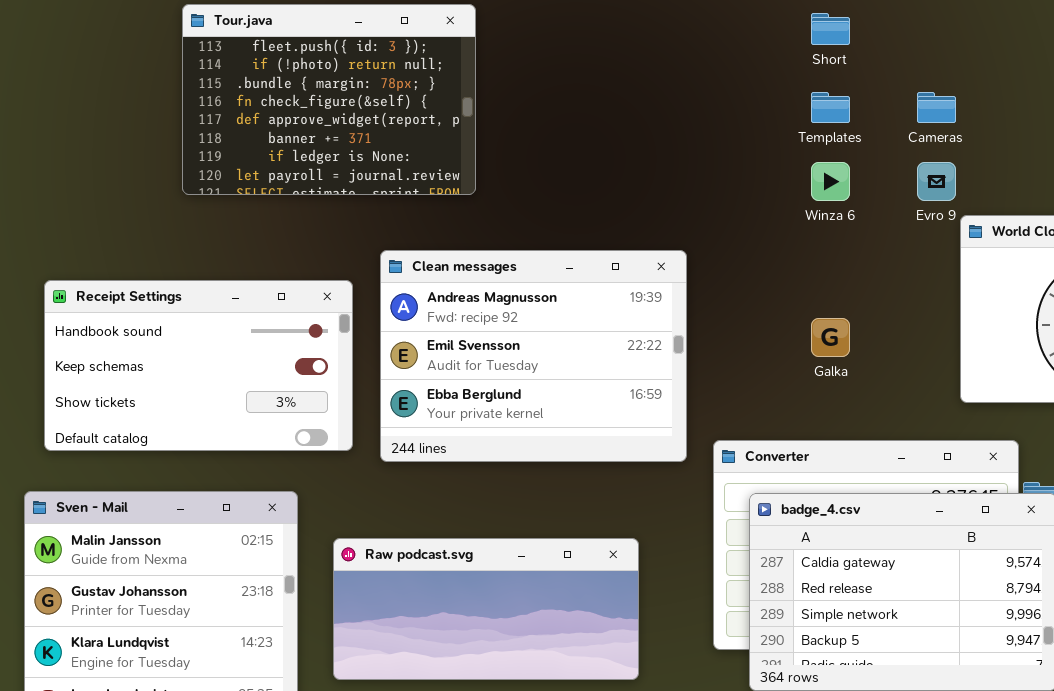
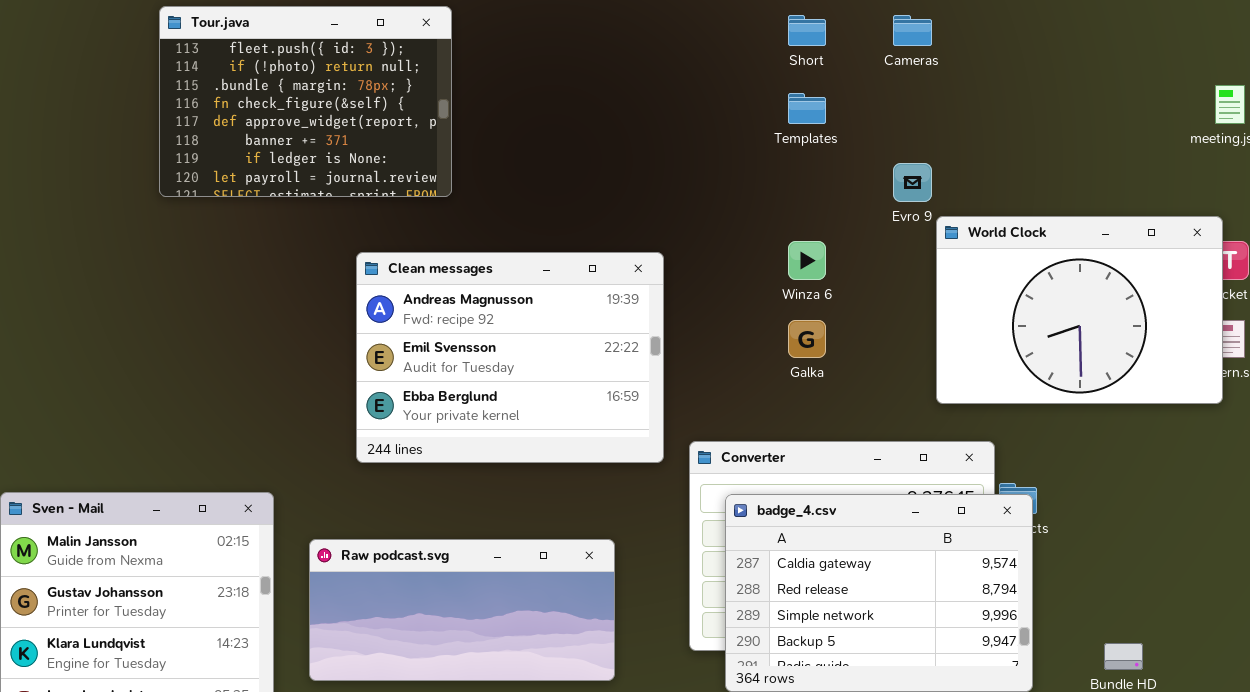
Cameras: [917,92,956,123] -> [893,15,932,46], moved
Winza 6: [811,162,850,201] -> [788,241,826,280], moved
Receipt Settings: [44,280,353,451] -> none, closed

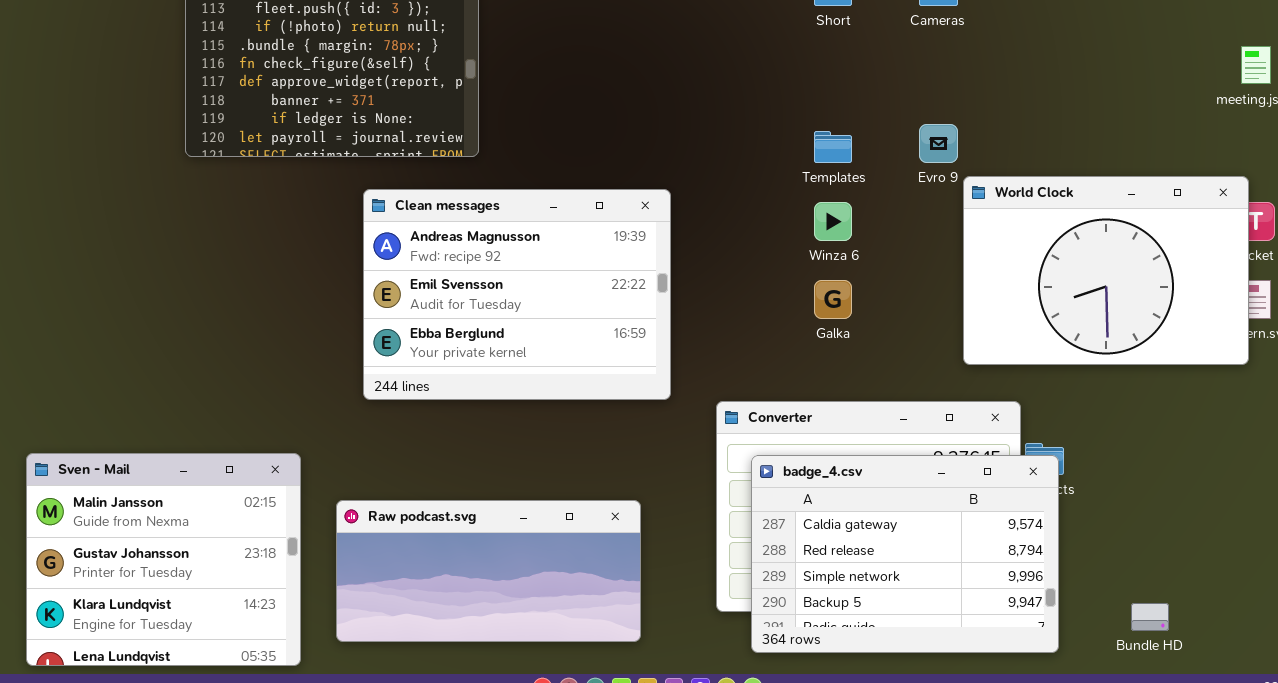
Templates: [788,93,826,124] -> [814,131,852,163], moved
Clean messages: [356,252,664,463] -> [363,189,671,400], moved

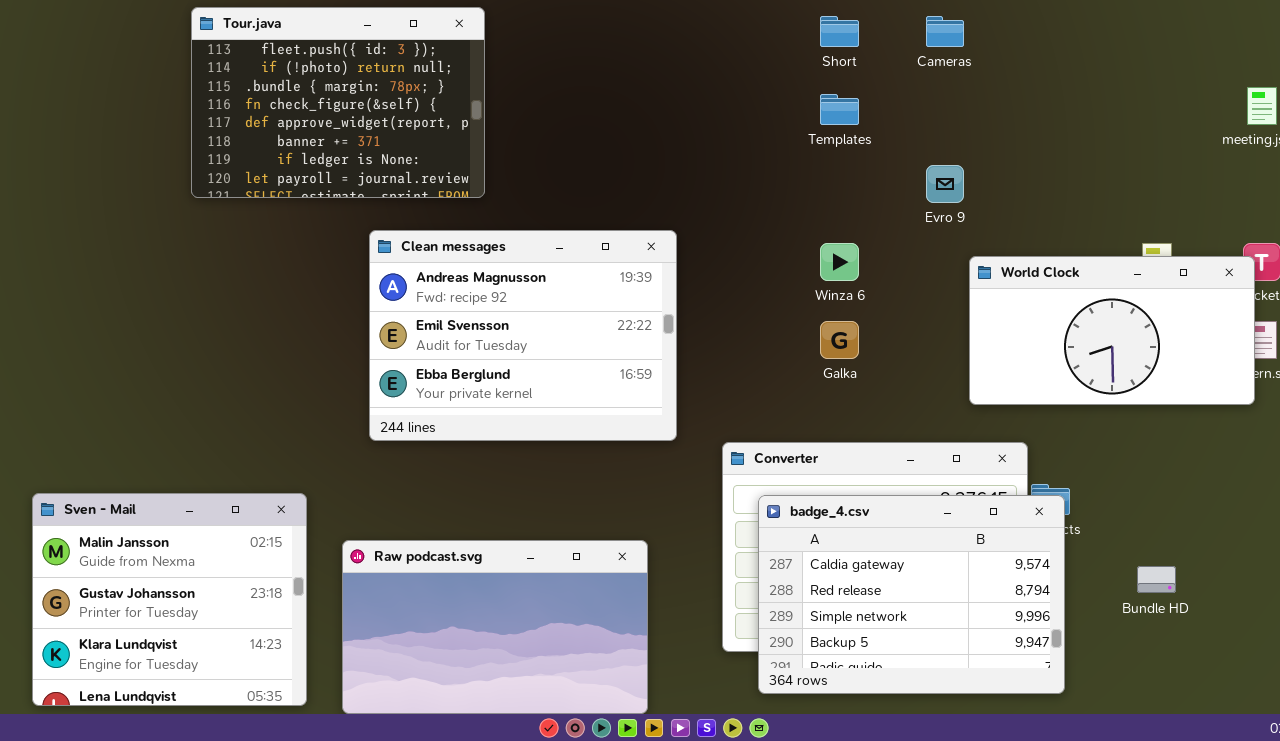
Templates: [814,131,852,163] -> [820,94,859,125], moved
World Clock: [963,176,1249,365] -> [969,256,1255,405], resized
Raw podcast.svg: [336,500,641,642] -> [342,540,648,714], resized
Bundle HD: [1131,603,1169,631] -> [1137,566,1176,593], moved

